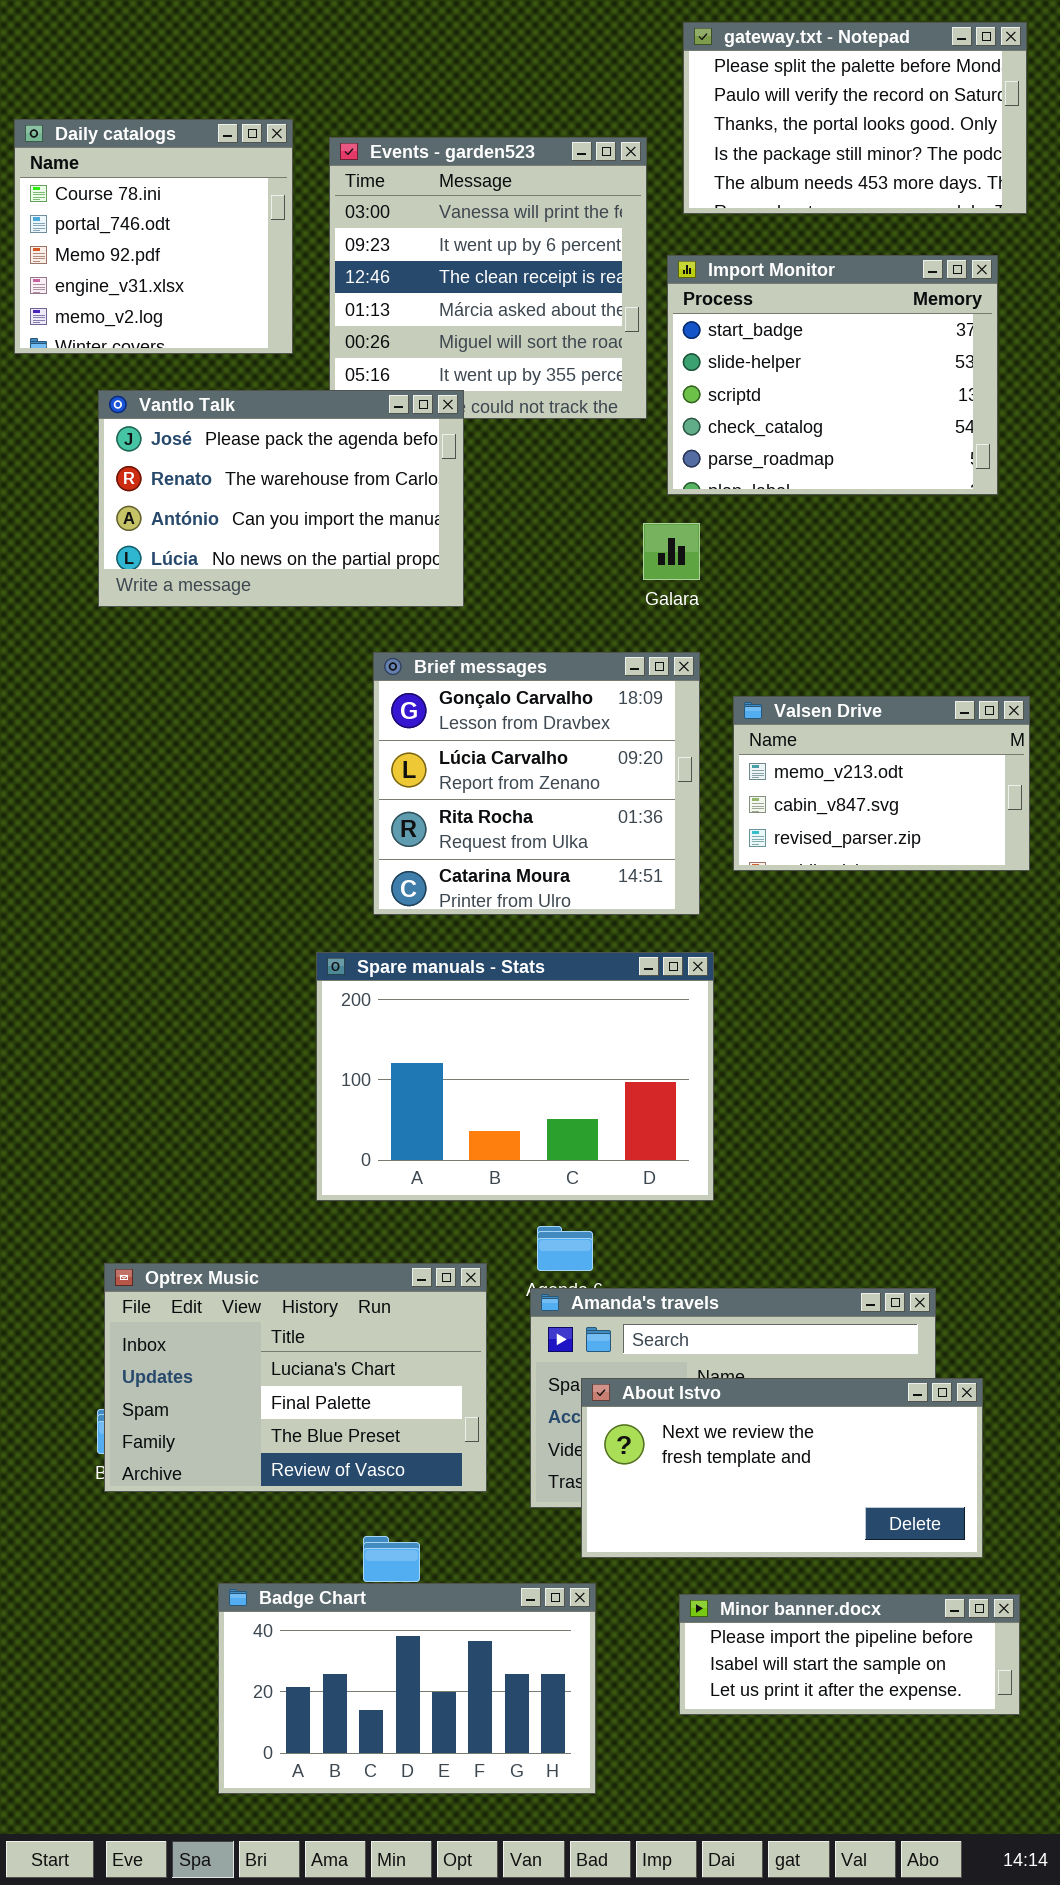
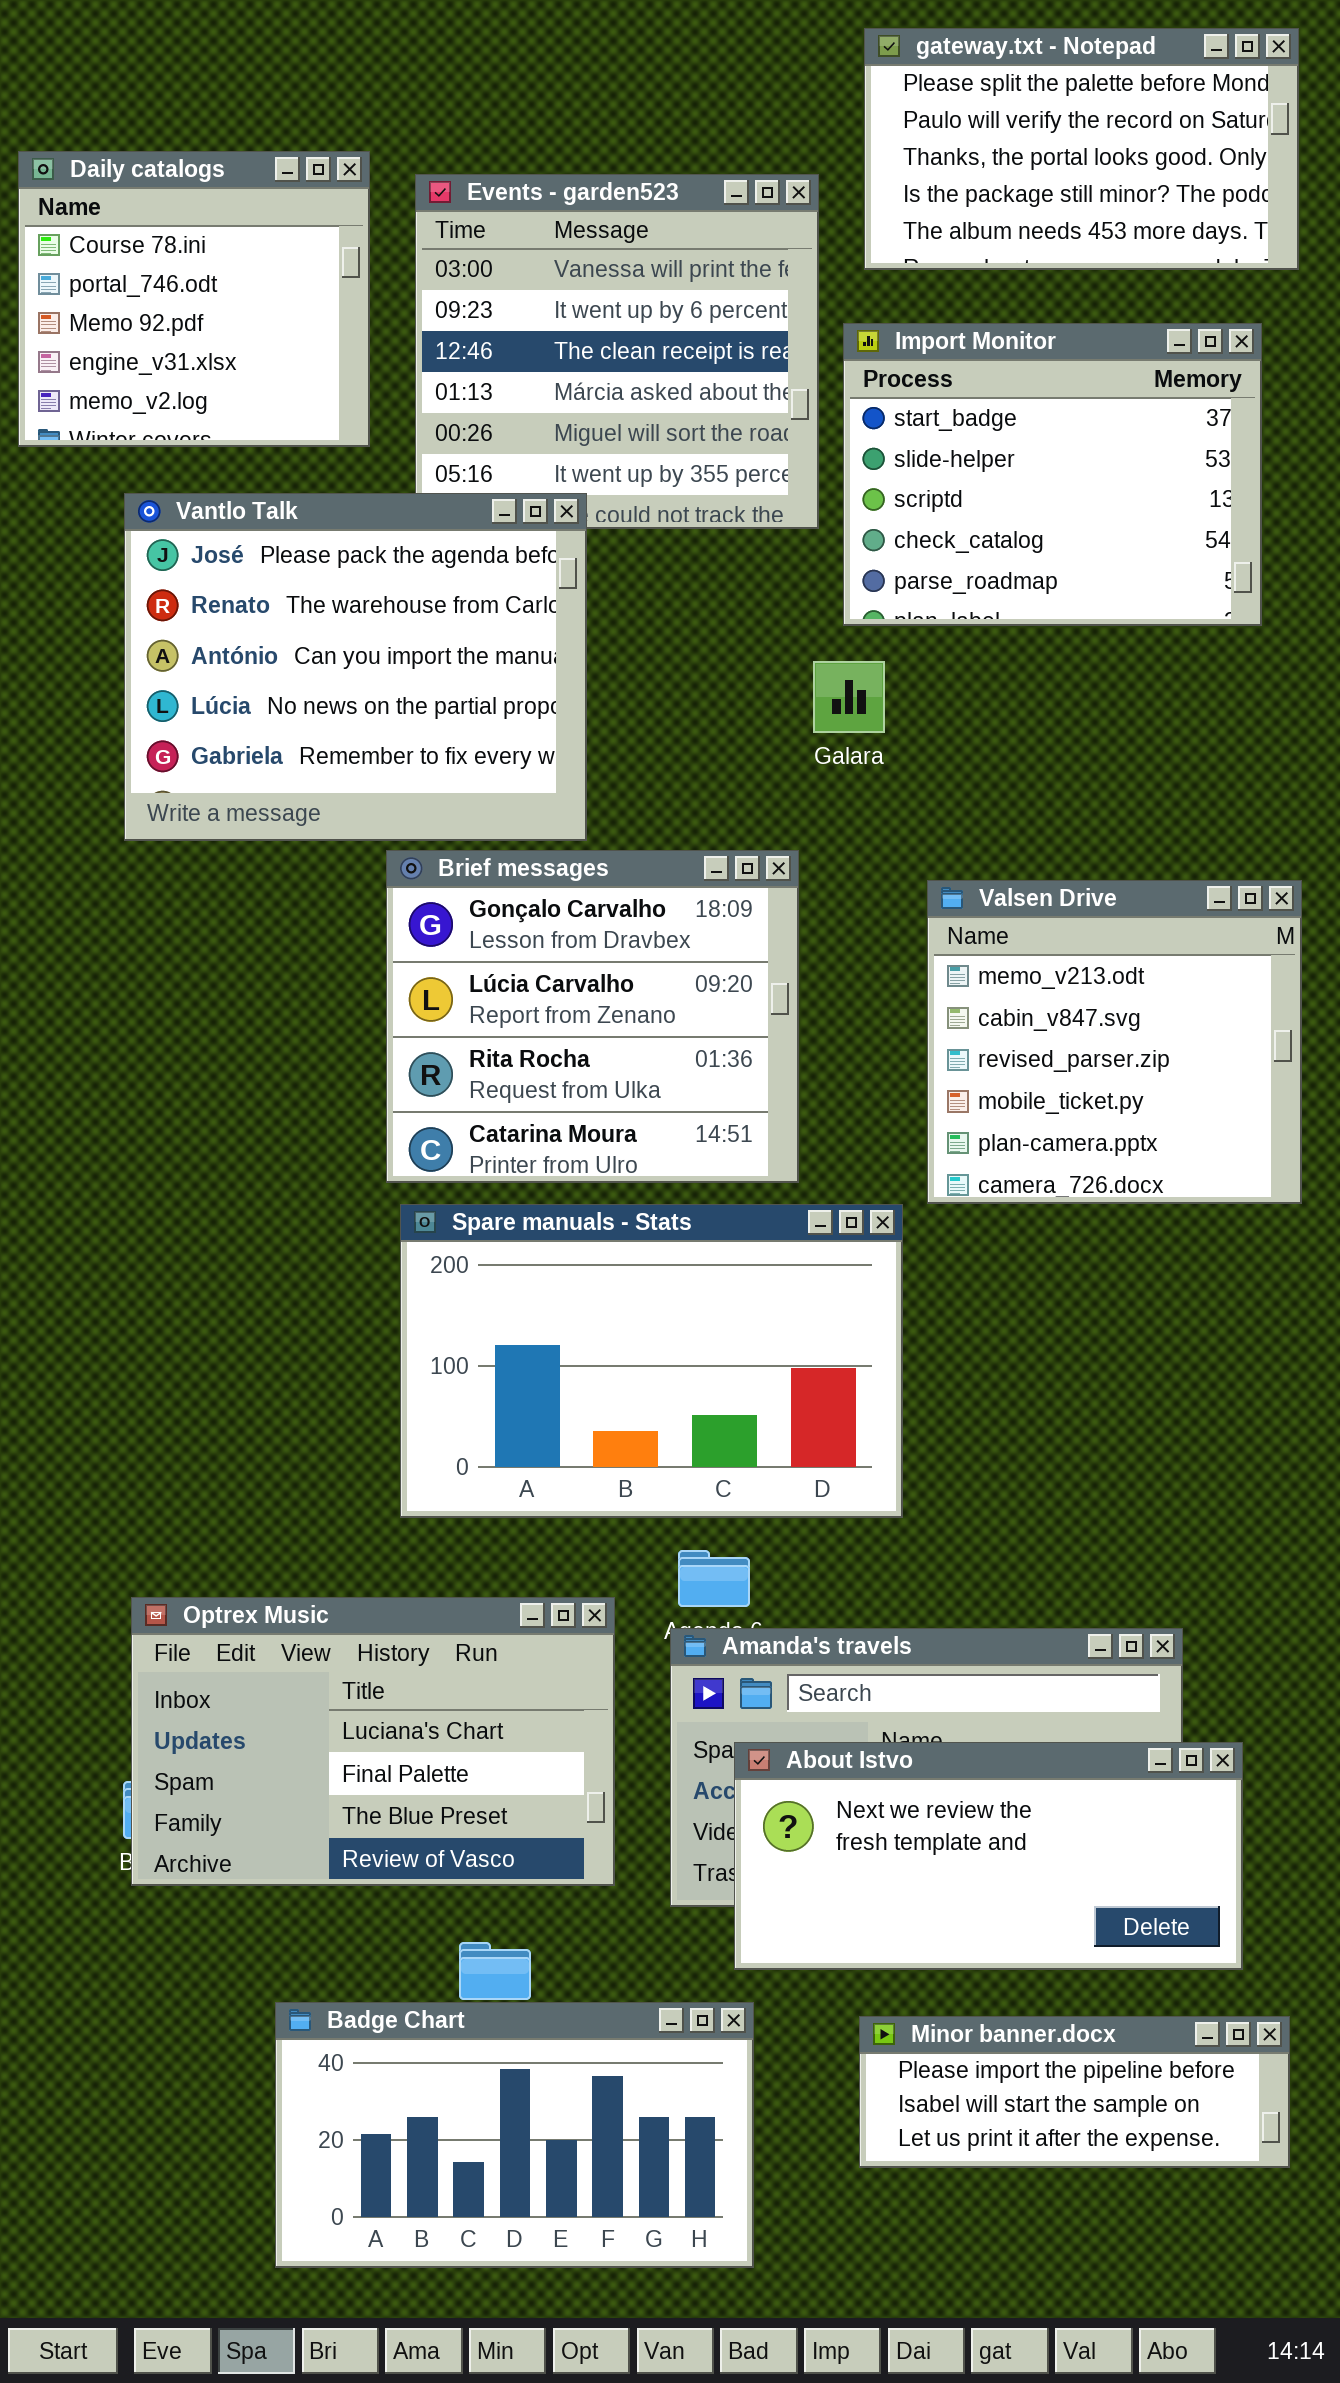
Vantlo Talk: [98,390,464,607] -> [124,493,587,841], resized
Brief messages: [373,652,700,915] -> [386,850,799,1183], moved
Valsen Drive: [733,696,1030,871] -> [927,880,1302,1204], resized

